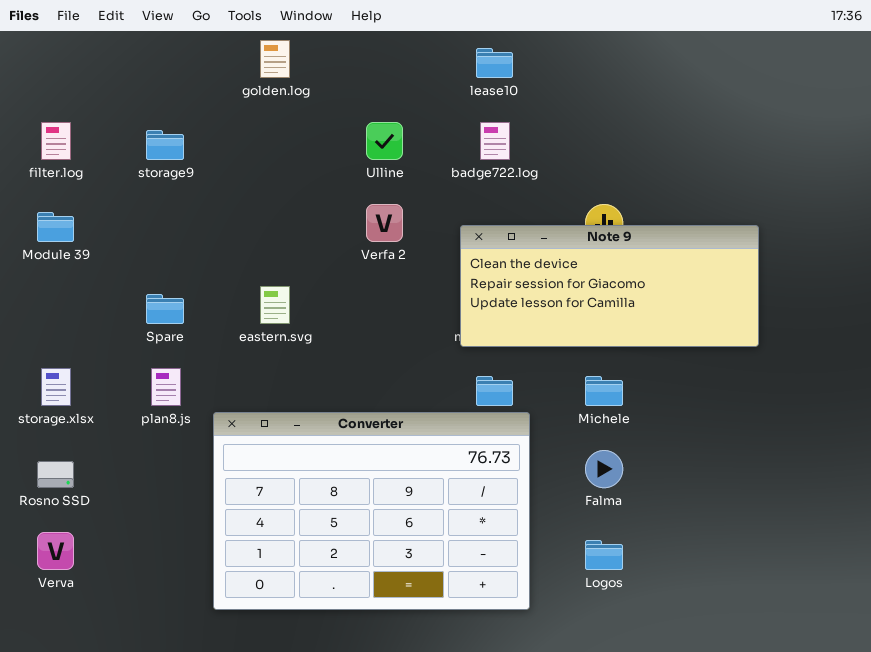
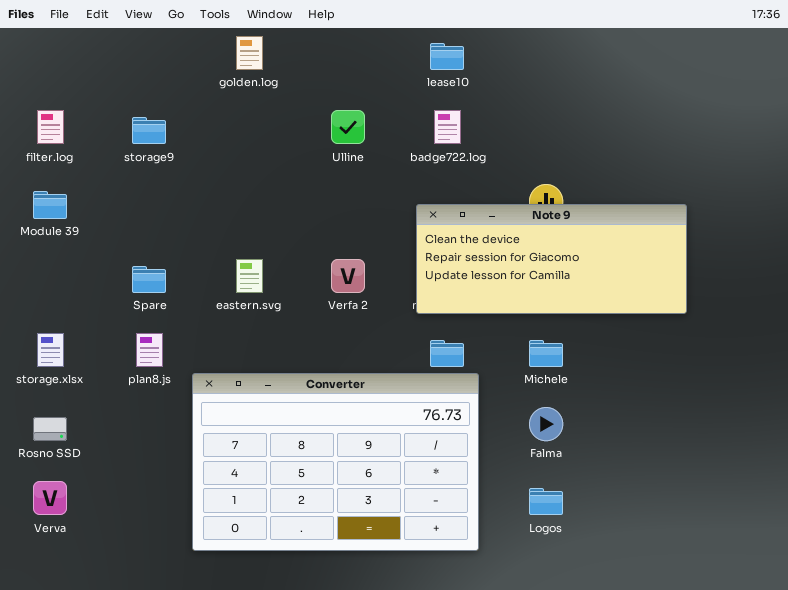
Verfa 2: [366,204,403,242] -> [331,259,365,293], moved

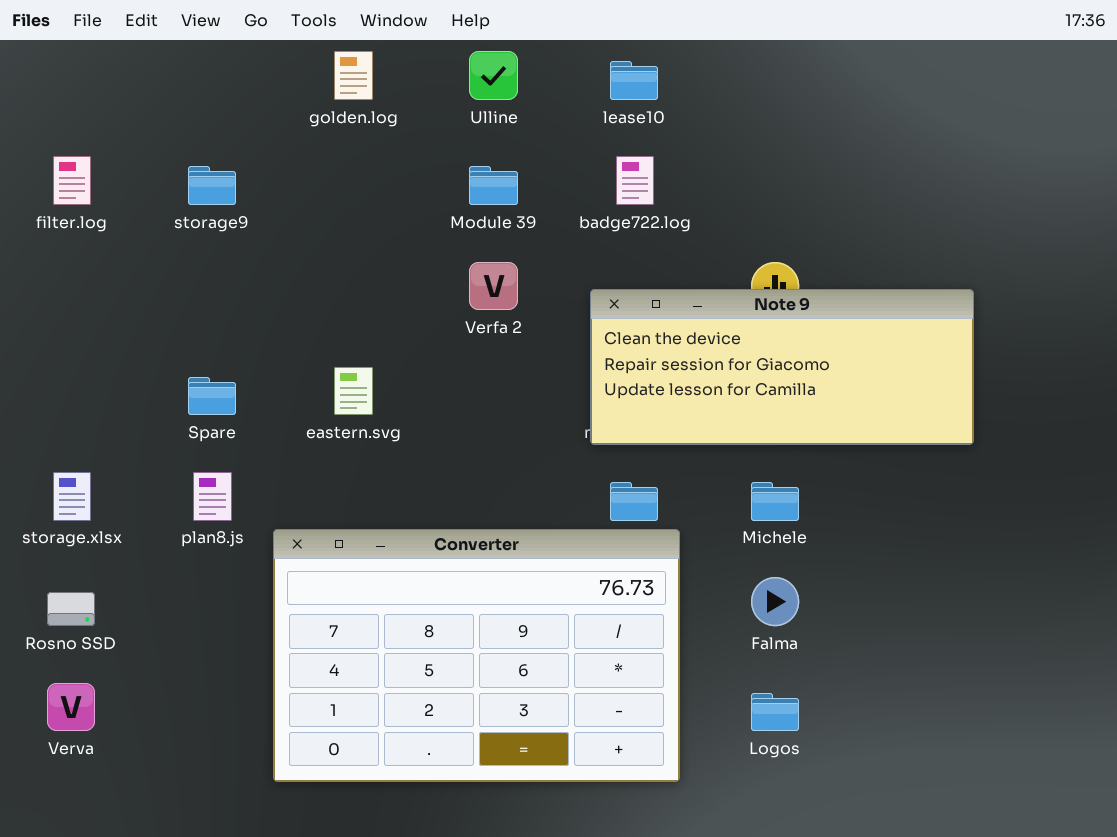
Ulline: [331,110,365,144] -> [469,51,518,100], moved
Module 39: [33,191,67,219] -> [469,166,518,205], moved
Verfa 2: [331,259,365,293] -> [469,262,518,310], moved

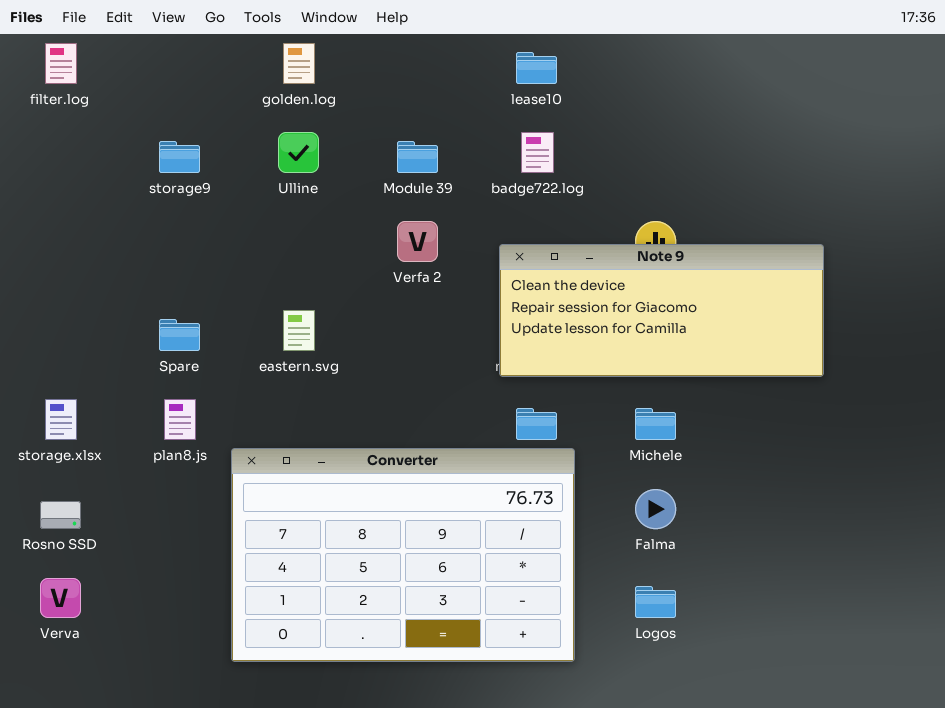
Ulline: [469,51,518,100] -> [278,132,319,173], moved
filter.log: [53,156,91,205] -> [45,43,77,84], moved

